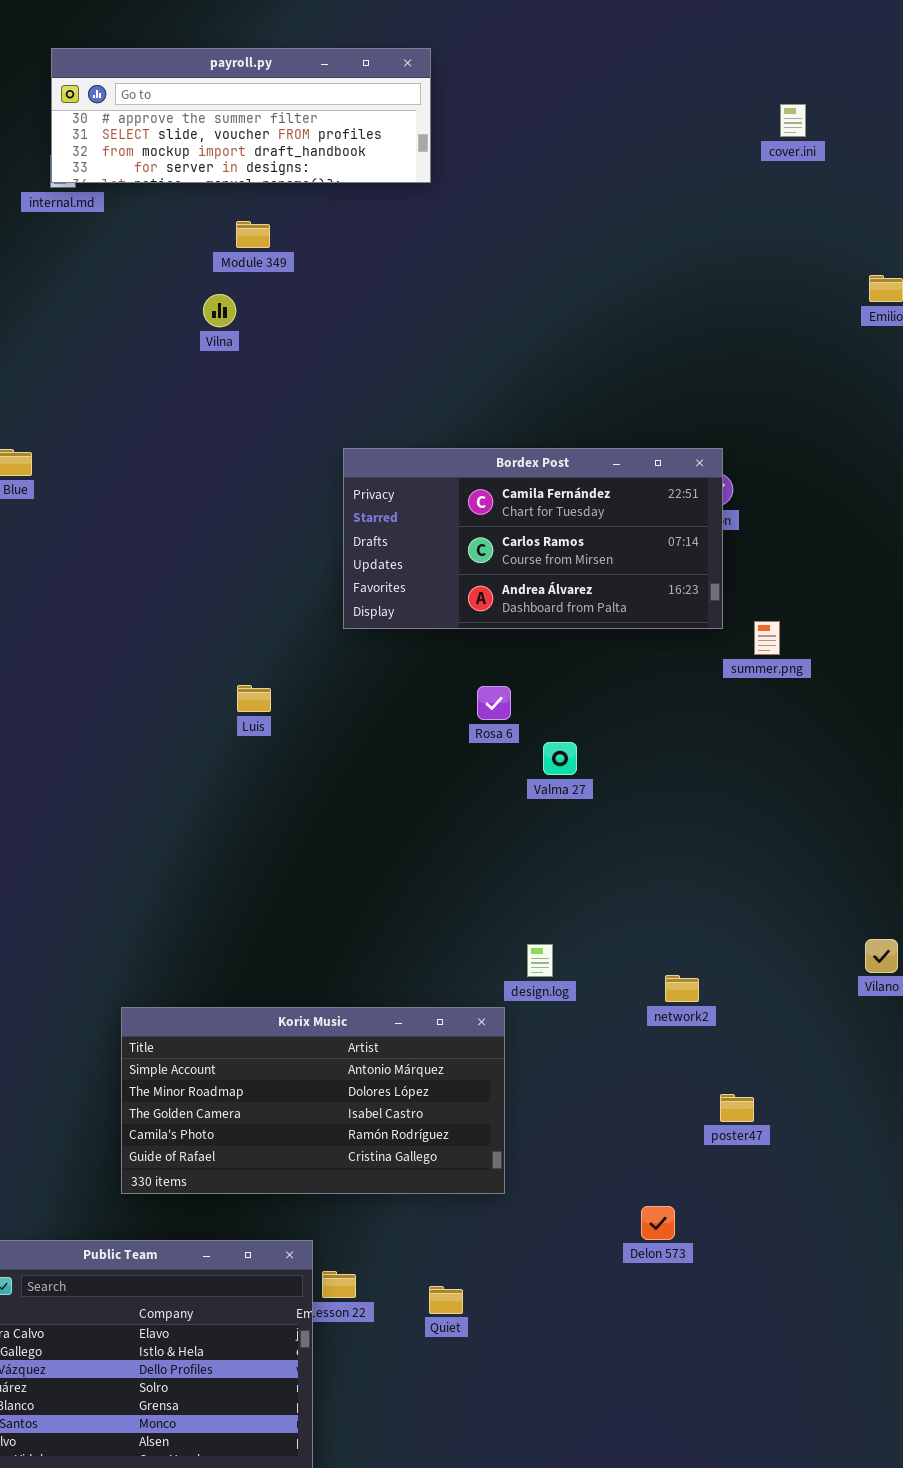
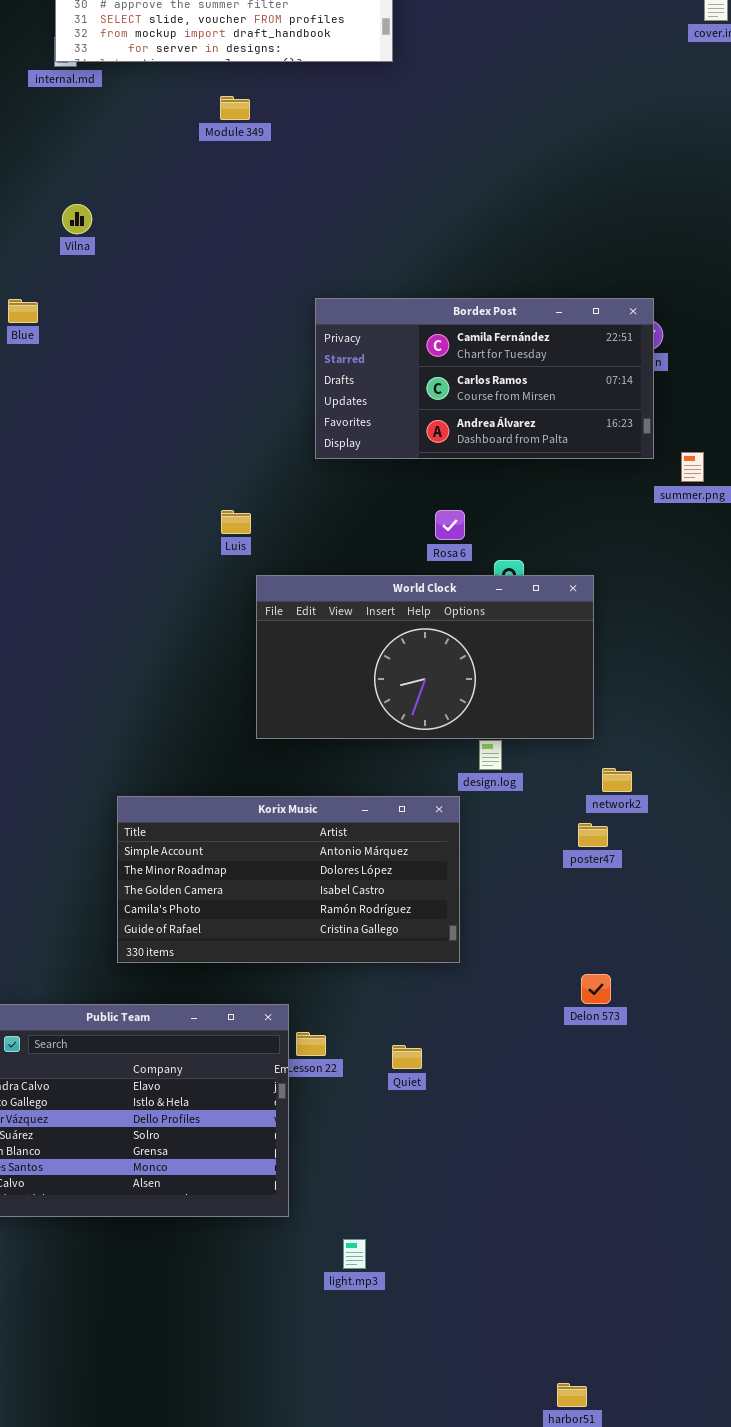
Vilna: [203,294,236,327] -> [62,204,92,234], moved
World Clock: none -> [256,575,594,739], opened
poster47: [720,1094,754,1122] -> [578,823,608,847], moved

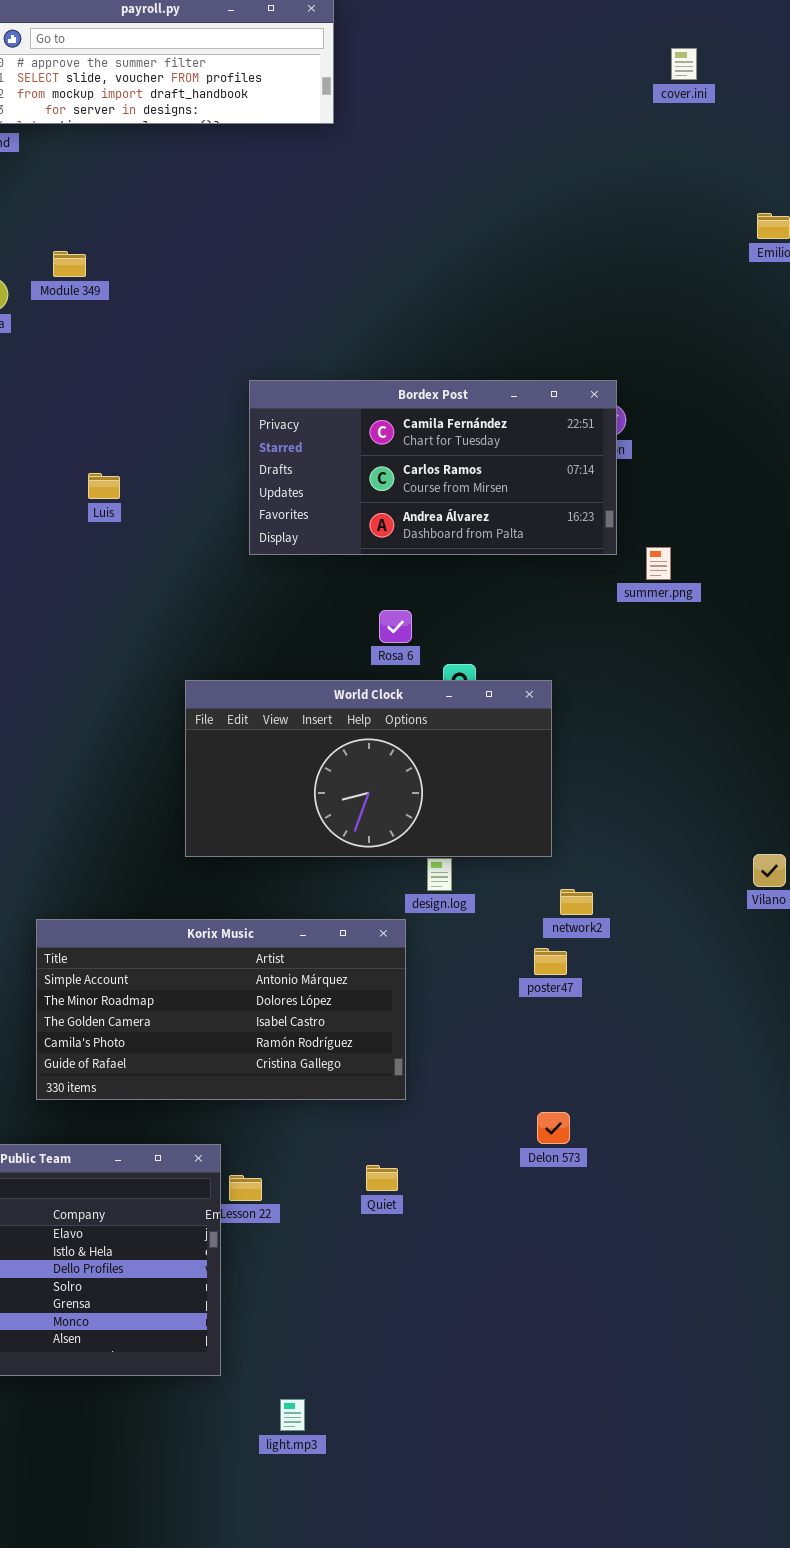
Module 349: [220,96,250,120] -> [53,251,86,277], moved
Luis: [221,510,251,534] -> [88,473,120,499], moved
Quiet: [392,1045,422,1069] -> [366,1165,398,1191], moved

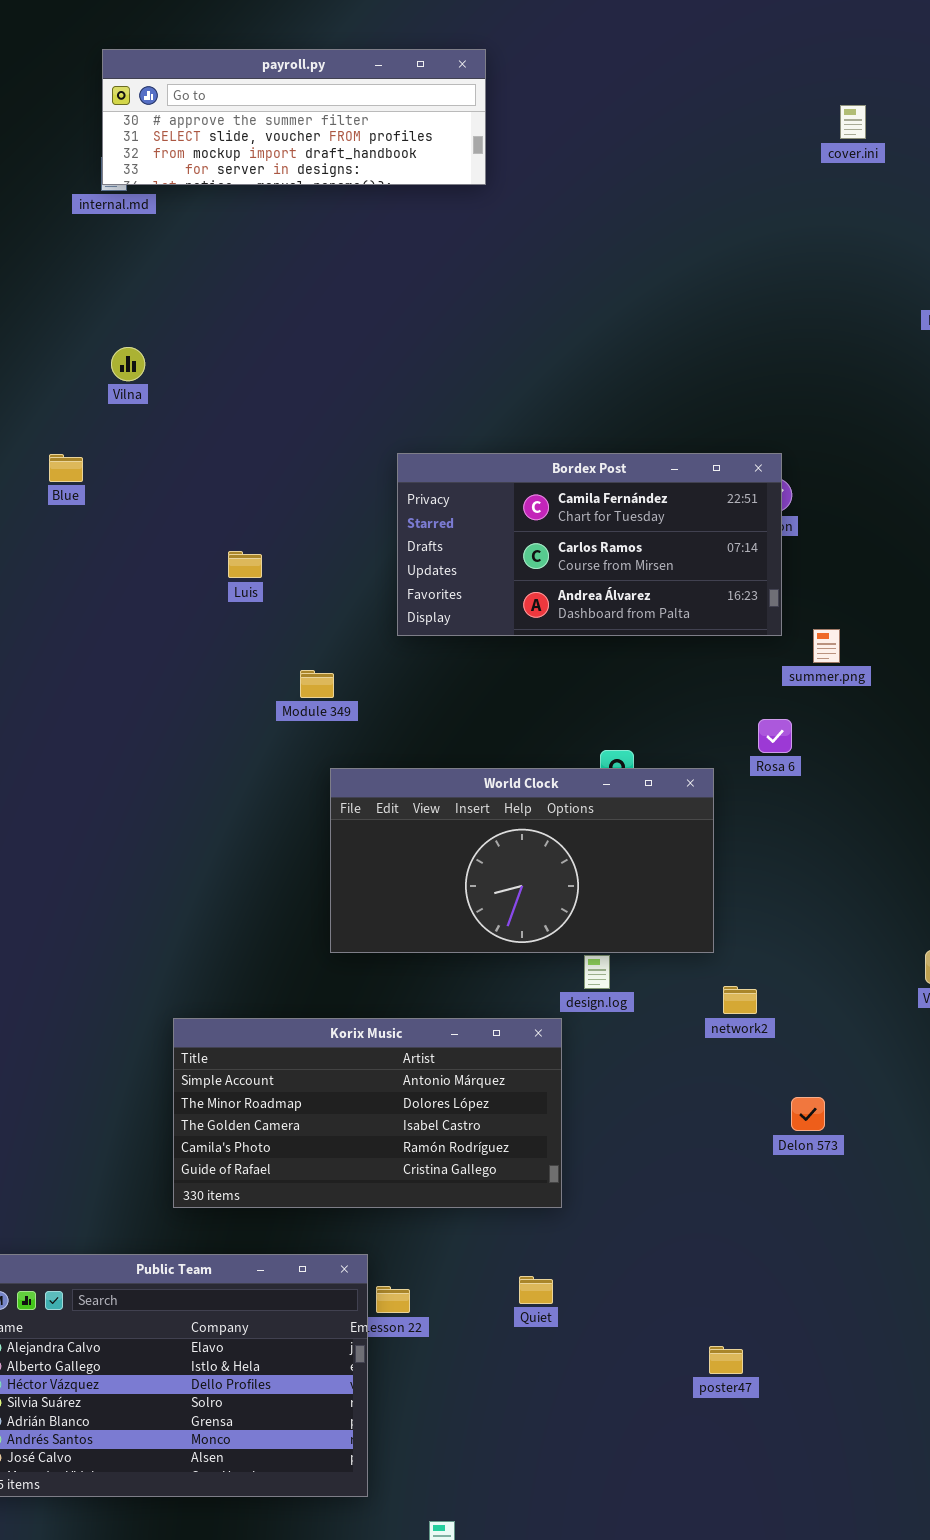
Module 349: [53,251,86,277] -> [300,670,334,698], moved
Rosa 6: [379,610,412,643] -> [758,719,792,753], moved
poster47: [534,948,567,975] -> [709,1346,743,1374], moved
Delon 573: [537,1112,570,1144] -> [791,1097,825,1131], moved

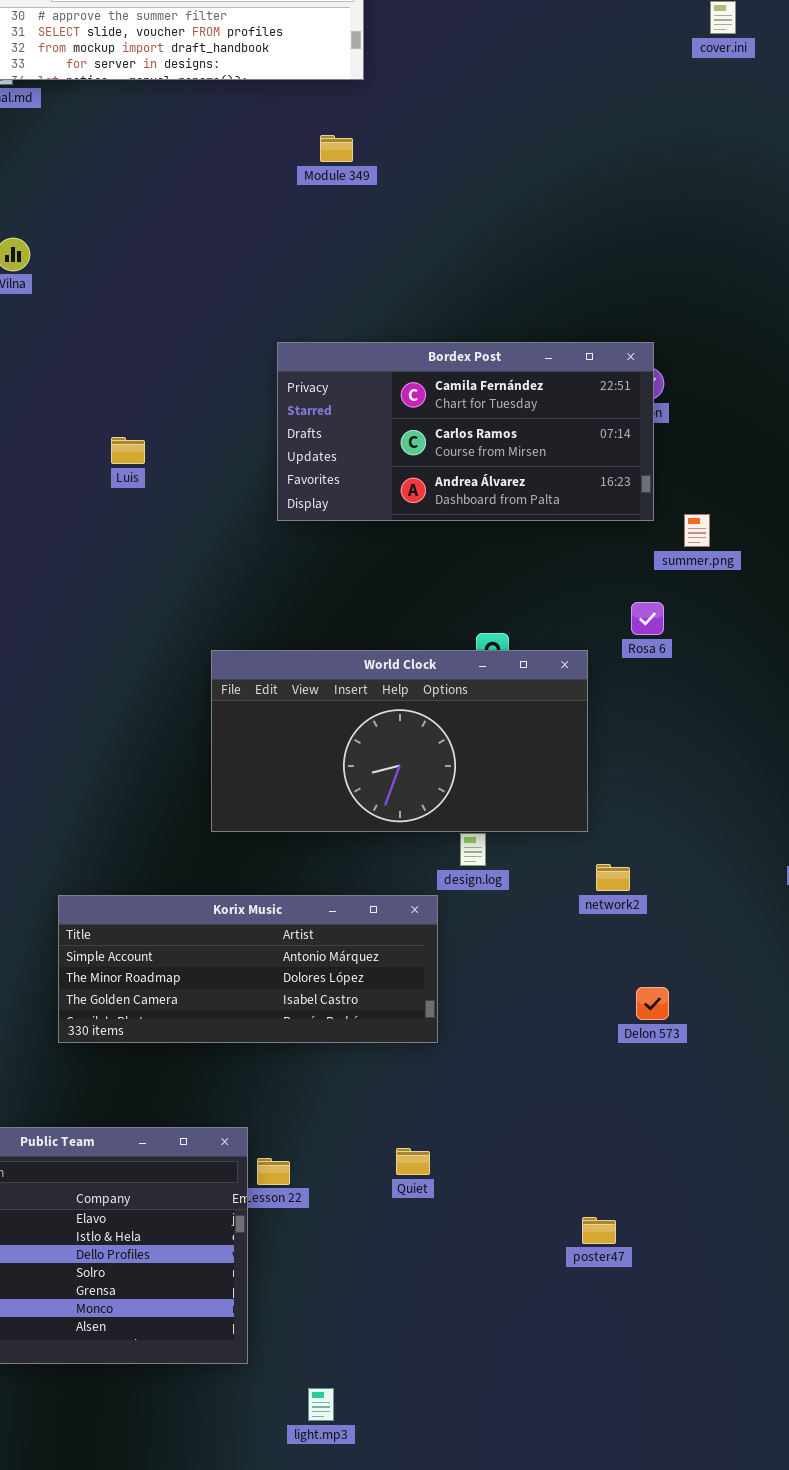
Module 349: [300,670,334,698] -> [320,135,353,162], moved
Korix Music: [173,1018,562,1208] -> [58,895,438,1043], resized
Delon 573: [791,1097,825,1131] -> [636,987,669,1020], moved

